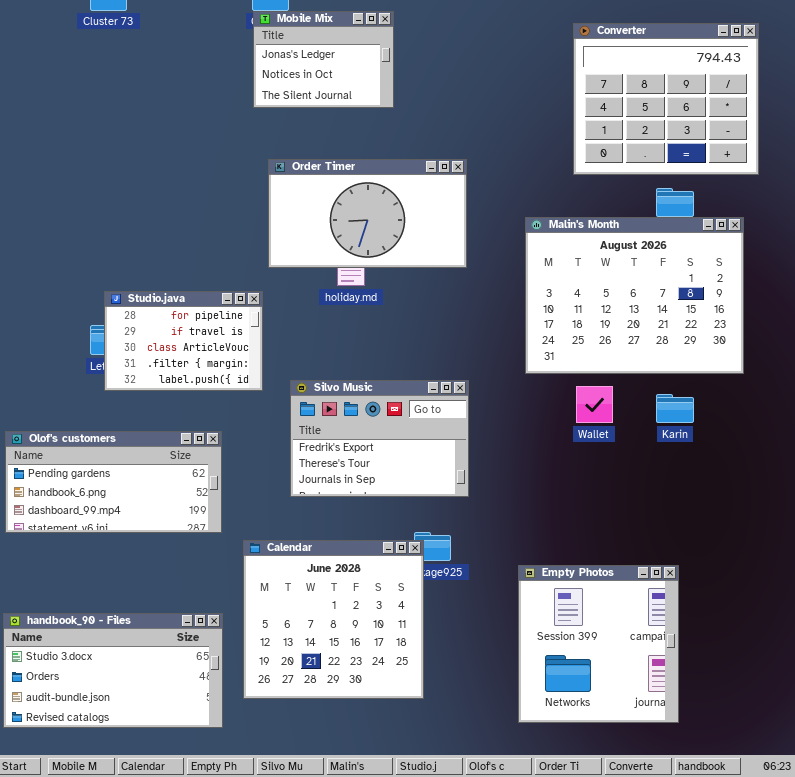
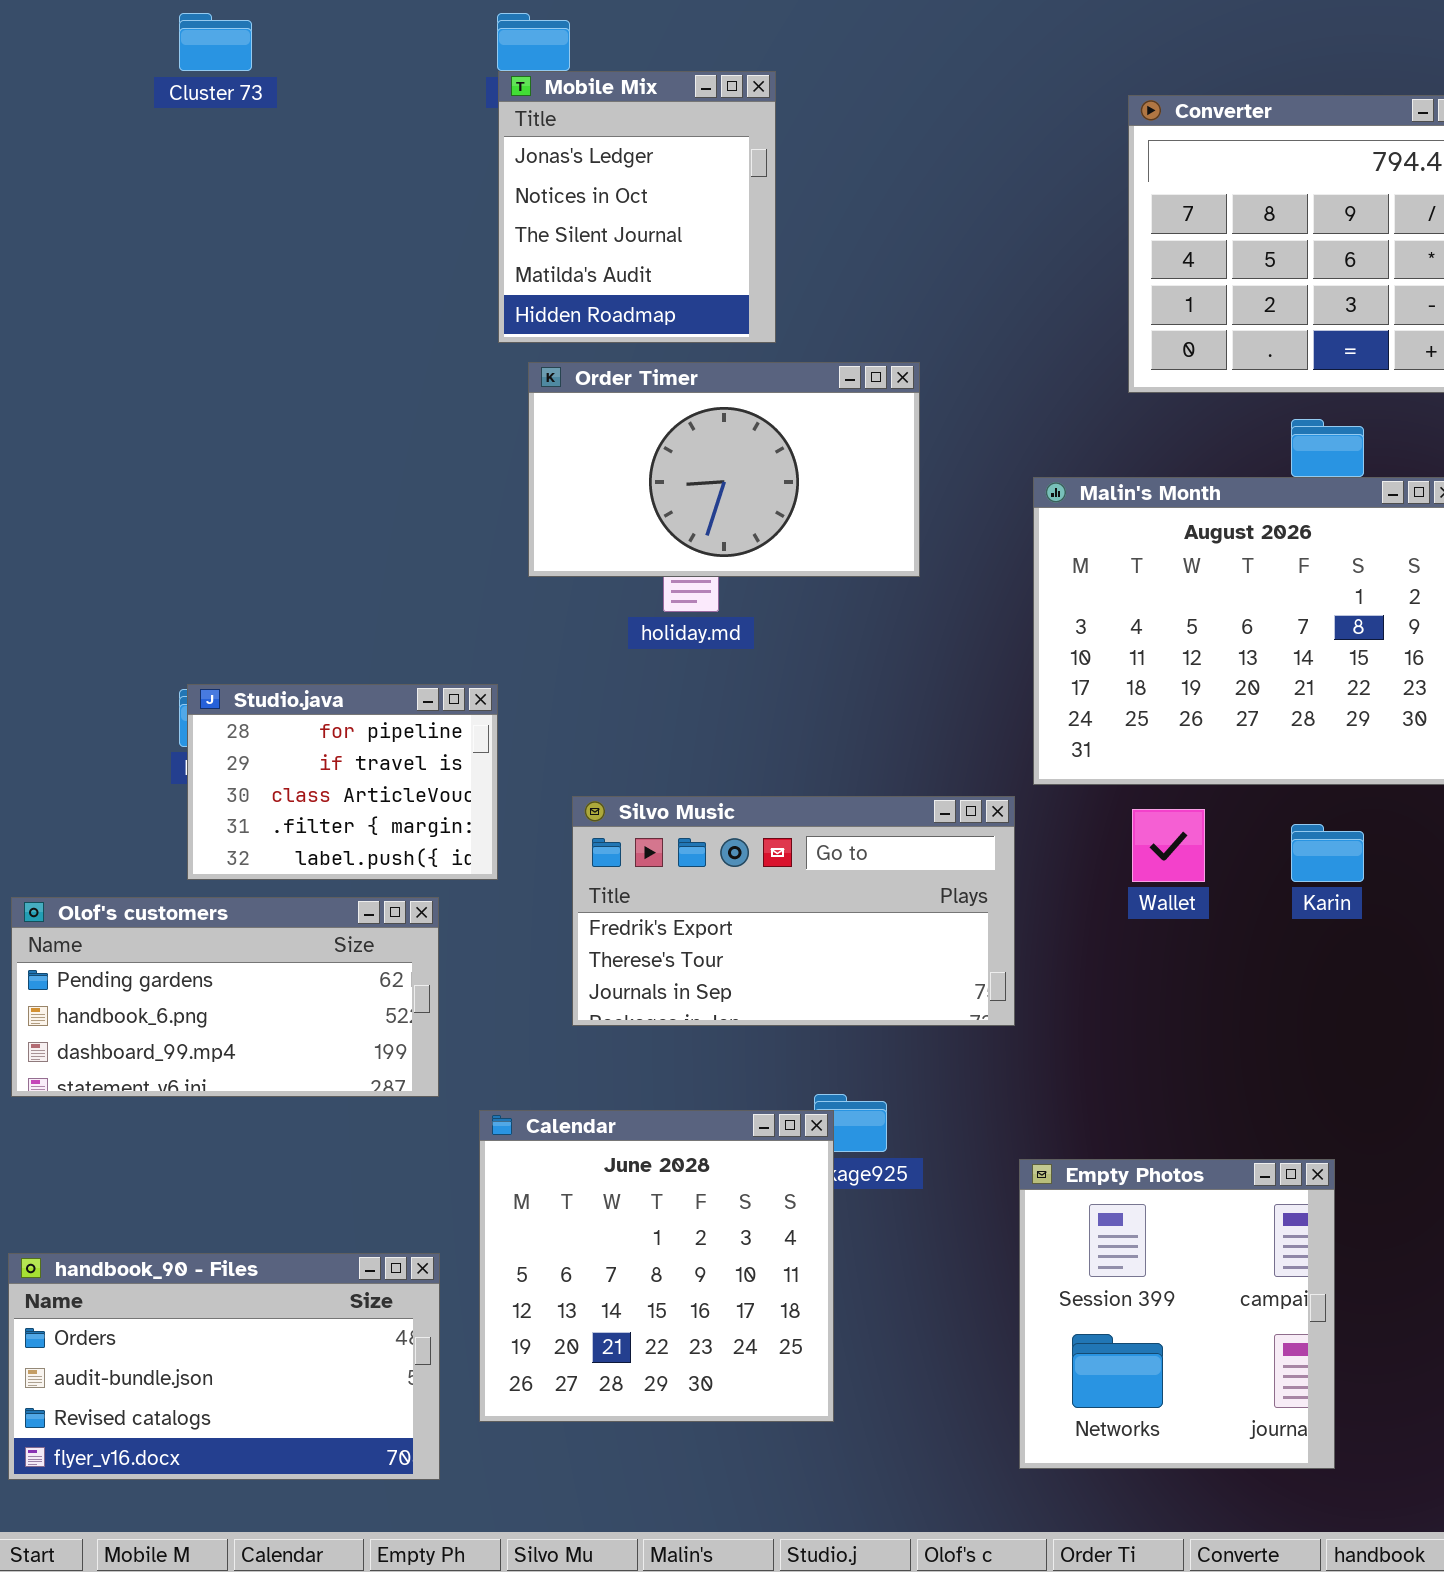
Mobile Mix: [253,11,394,108] -> [498,71,776,343], resized
Studio.java: [104,291,263,391] -> [187,684,498,880], moved
Silvo Music: [290,380,469,497] -> [572,796,1015,1026], resized
handbook_90 - Files: [3,613,223,728] -> [8,1253,440,1480], scrolled down 1 row

